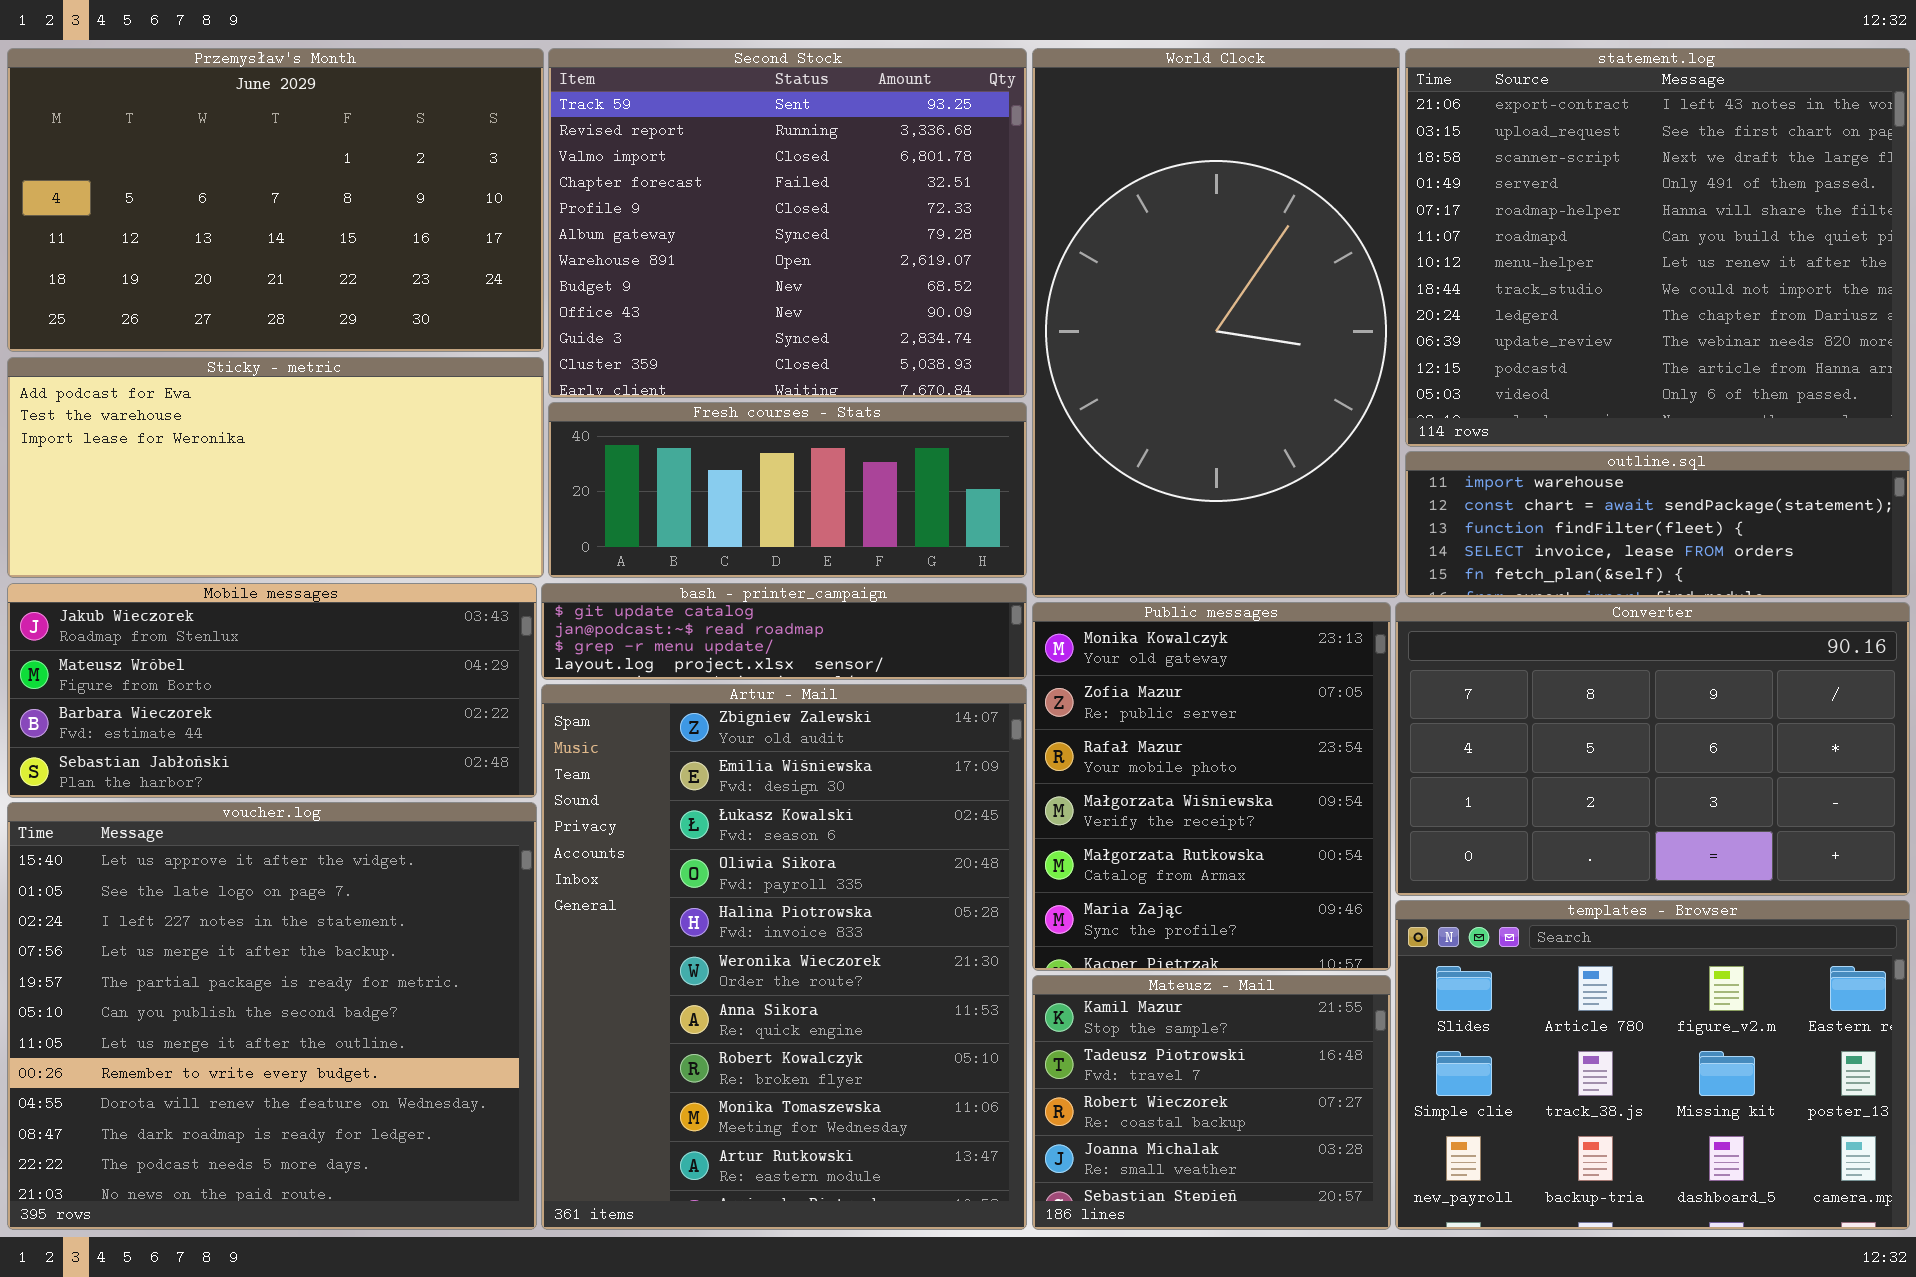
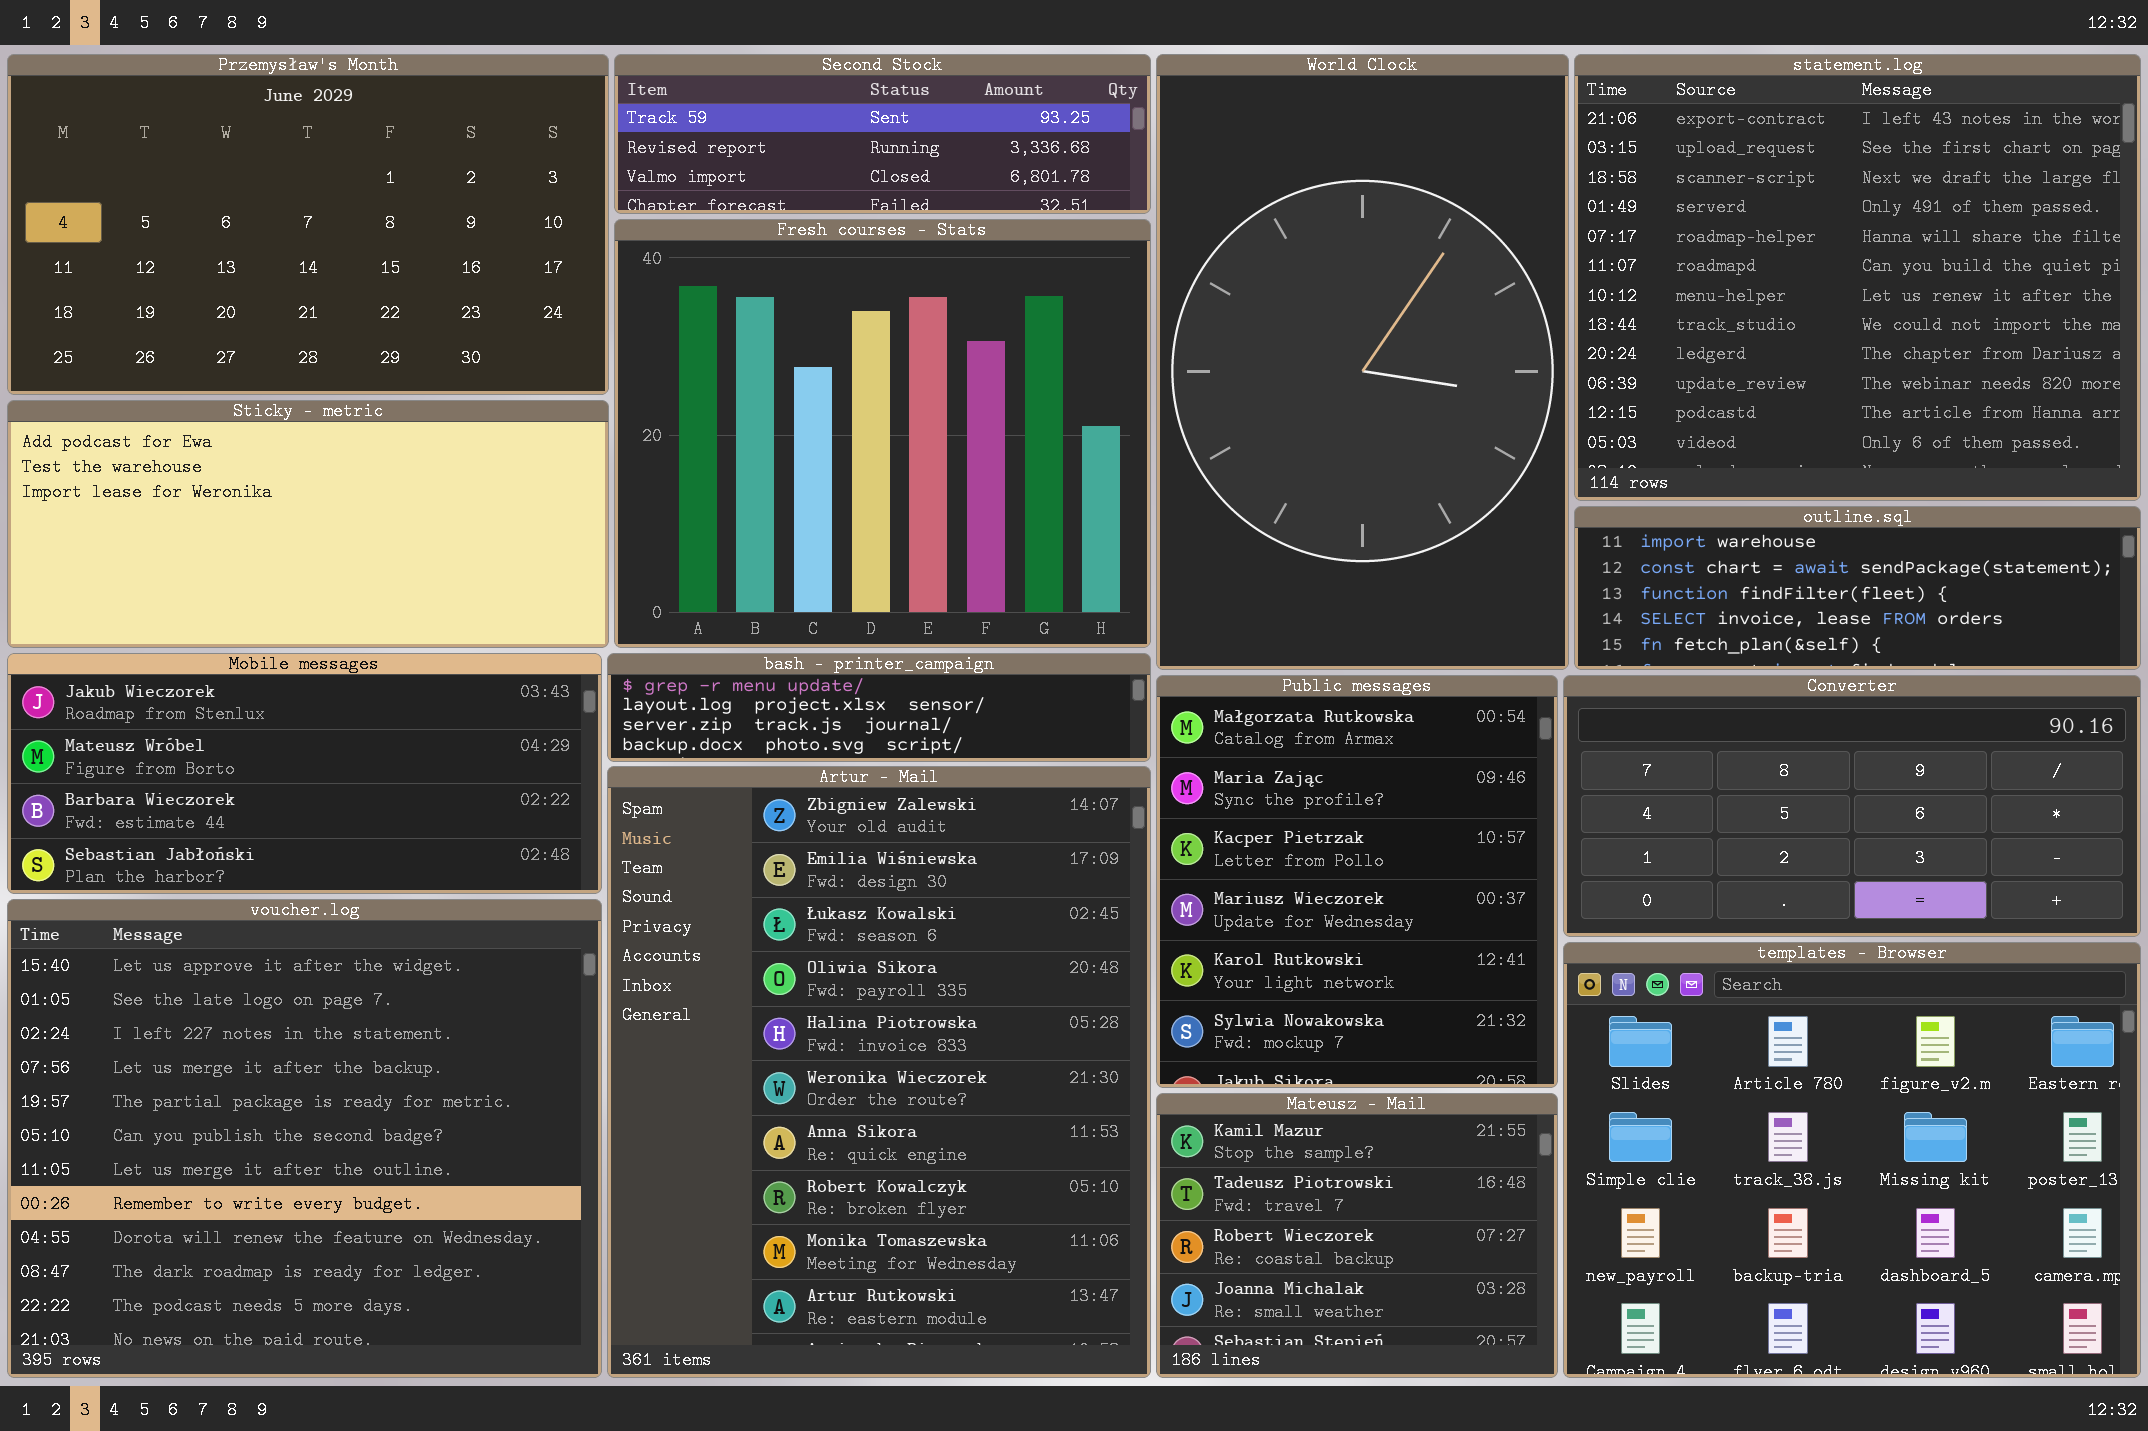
Second Stock: [548,48,1027,398] -> [614,54,1151,214], resized
Fresh courses - Stats: [548,402,1027,578] -> [614,219,1151,648], resized
bash - printer_campaign: [541,583,1027,680] -> [607,653,1151,762], scrolled down 2 rows
Public messages: [1032,602,1391,971] -> [1156,675,1558,1088], scrolled down 4 rows
Converter: [1395,602,1910,896] -> [1563,675,2141,937], resized
templates - Browser: [1395,900,1910,1230] -> [1563,942,2141,1378], resized

